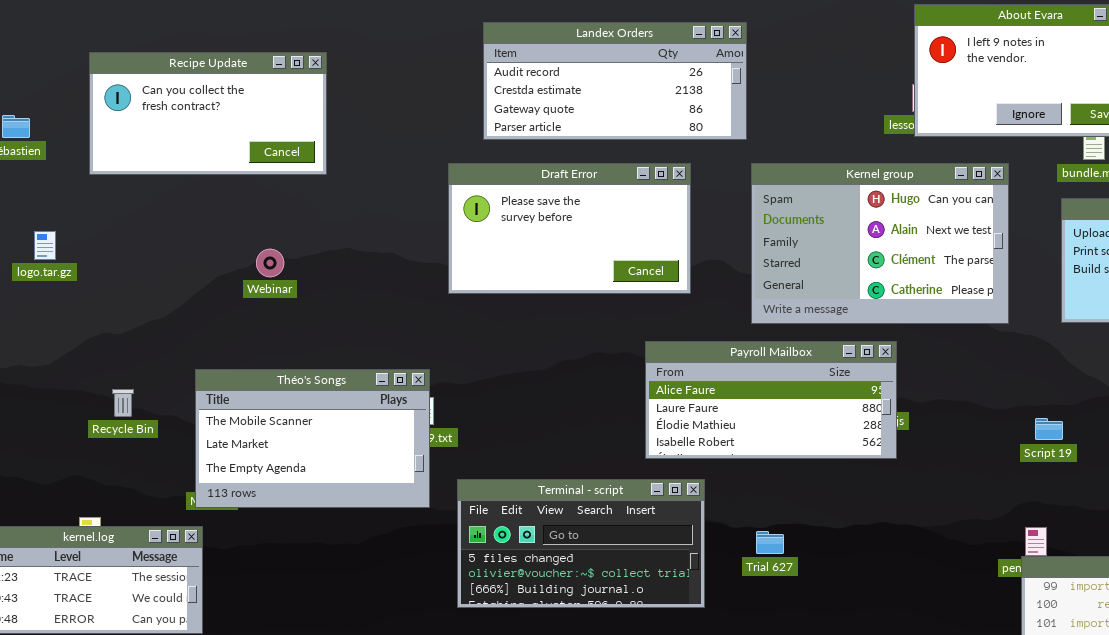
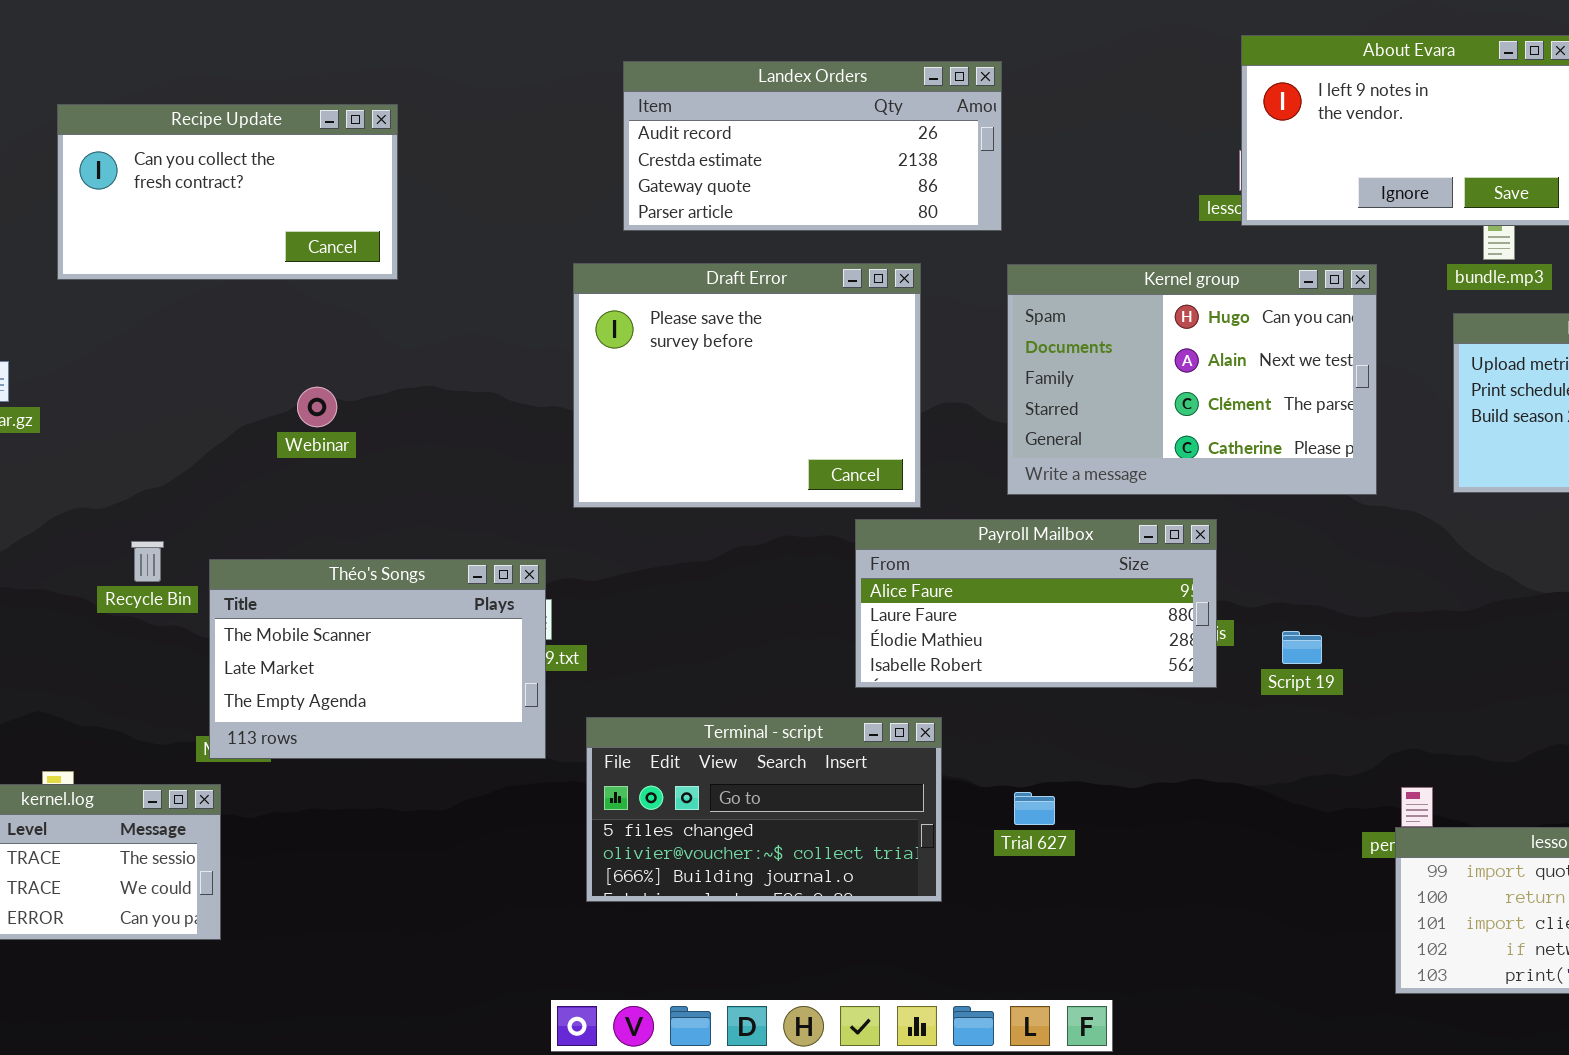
Draft Error: [448,163,691,294] -> [573,263,921,508], resized
Recycle Bin: [112,389,134,417] -> [131,541,164,582], moved
Script 19: [1035,418,1063,440] -> [1282,631,1322,664], moved

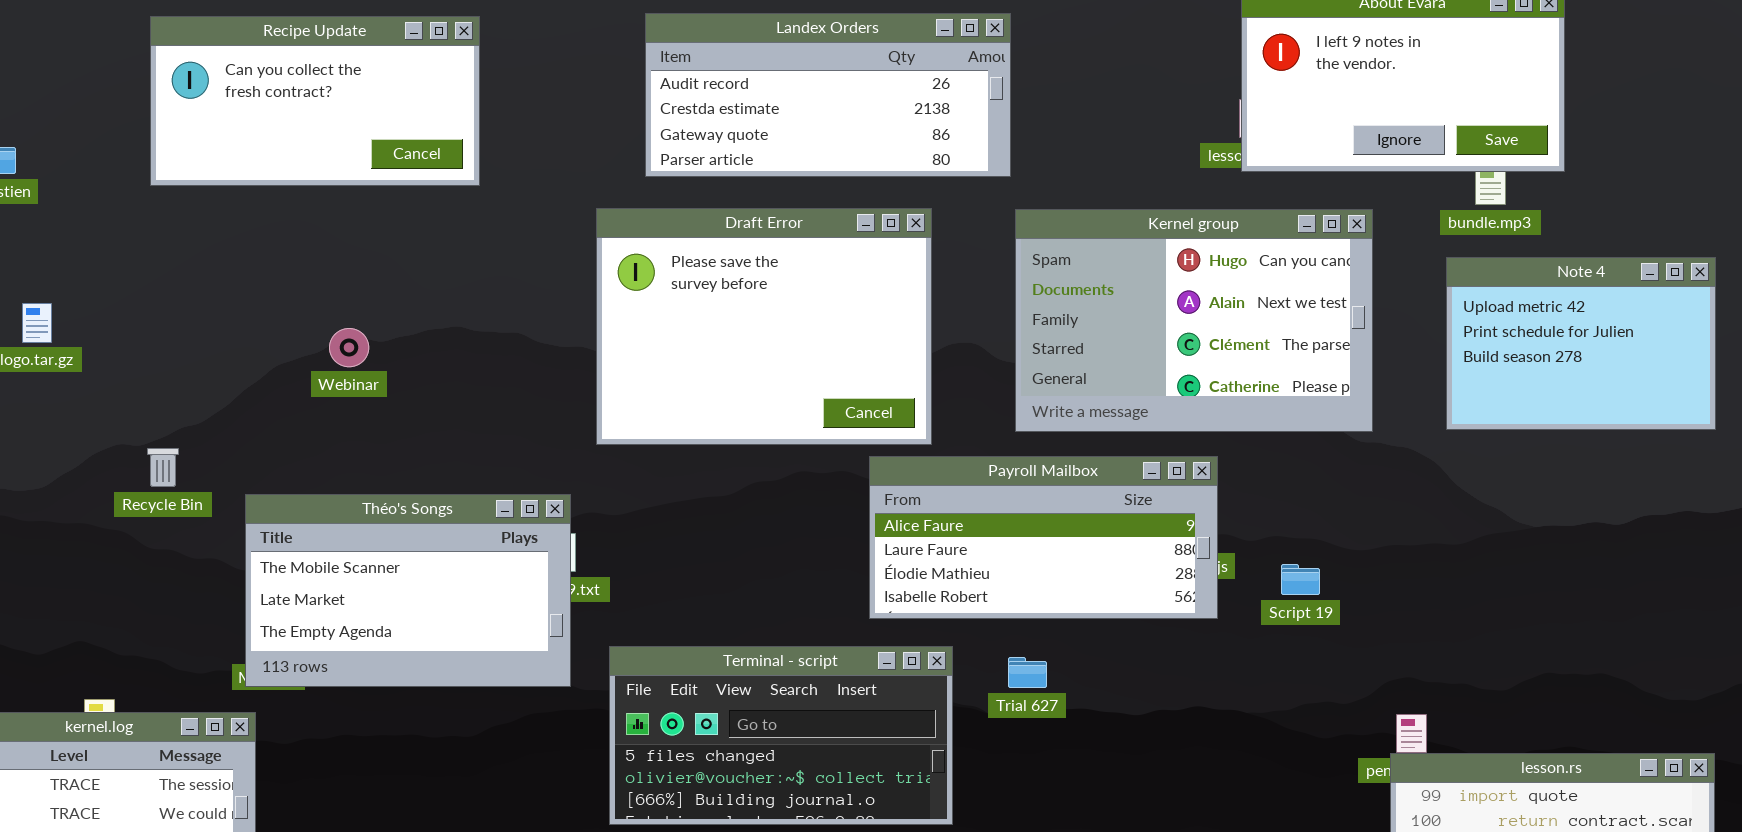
Recipe Update: [57,104,398,280] -> [150,16,480,186], moved
Recycle Bin: [131,541,164,582] -> [147,448,179,487], moved
Trial 627: [1014,792,1055,825] -> [1008,657,1047,688], moved

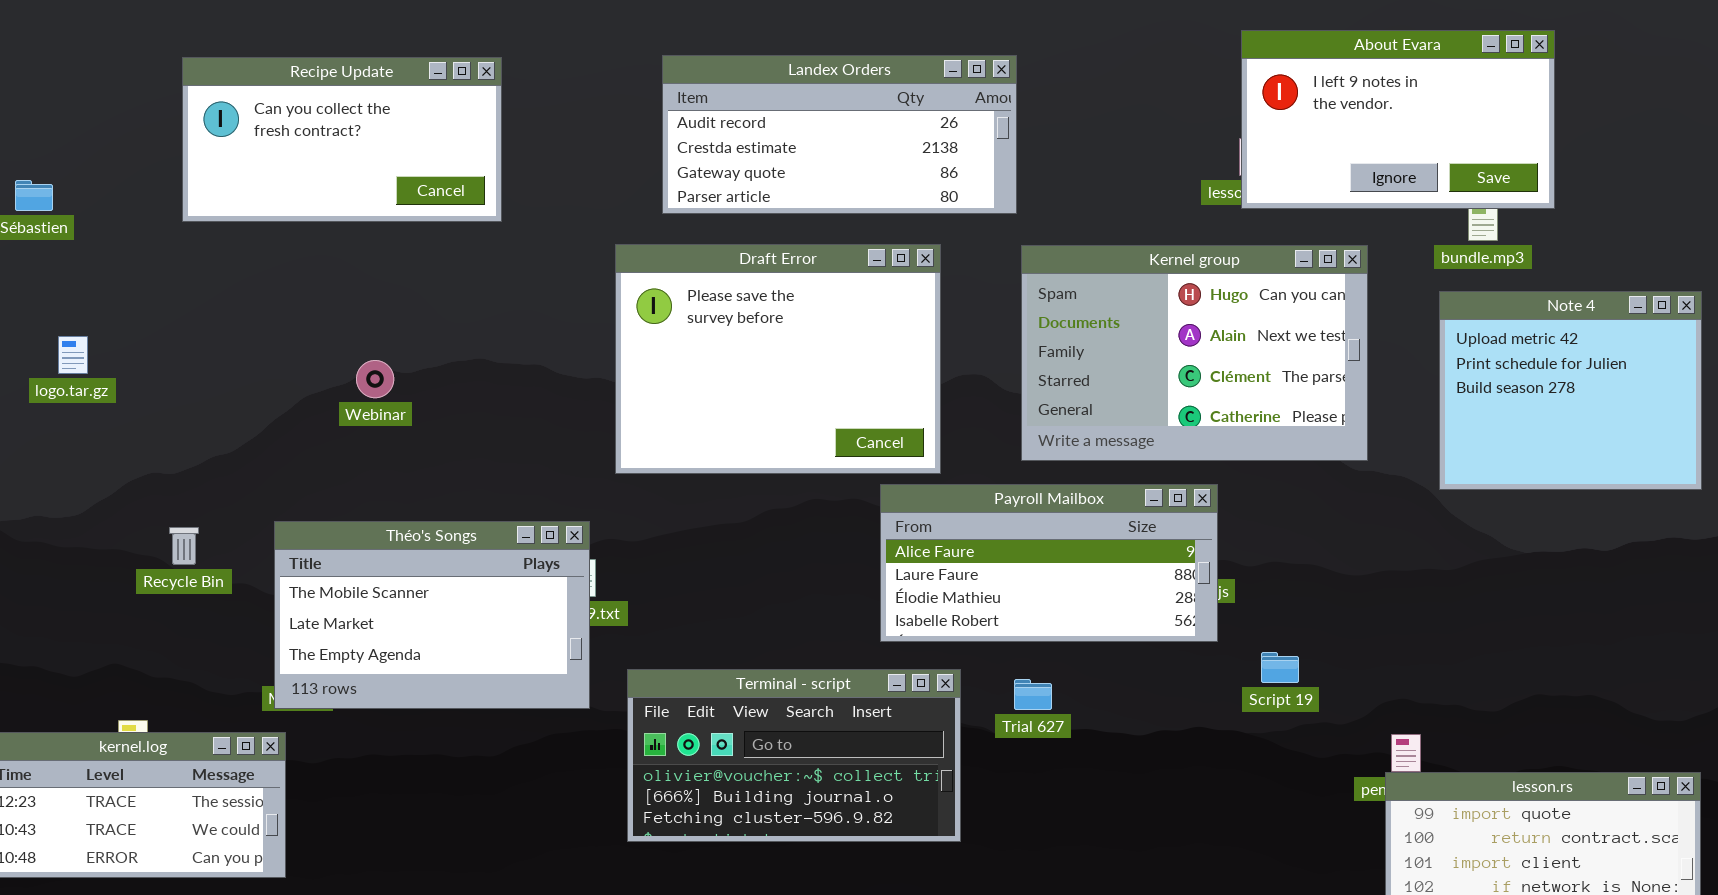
Note 4: [1446,257,1716,430] -> [1439,291,1702,490], resized
Recycle Bin: [147,448,179,487] -> [169,527,199,565], moved
Script 19: [1281,564,1320,595] -> [1261,652,1299,683], moved
Terminal - script: [609,646,953,825] -> [627,669,961,842], scrolled down 1 row

